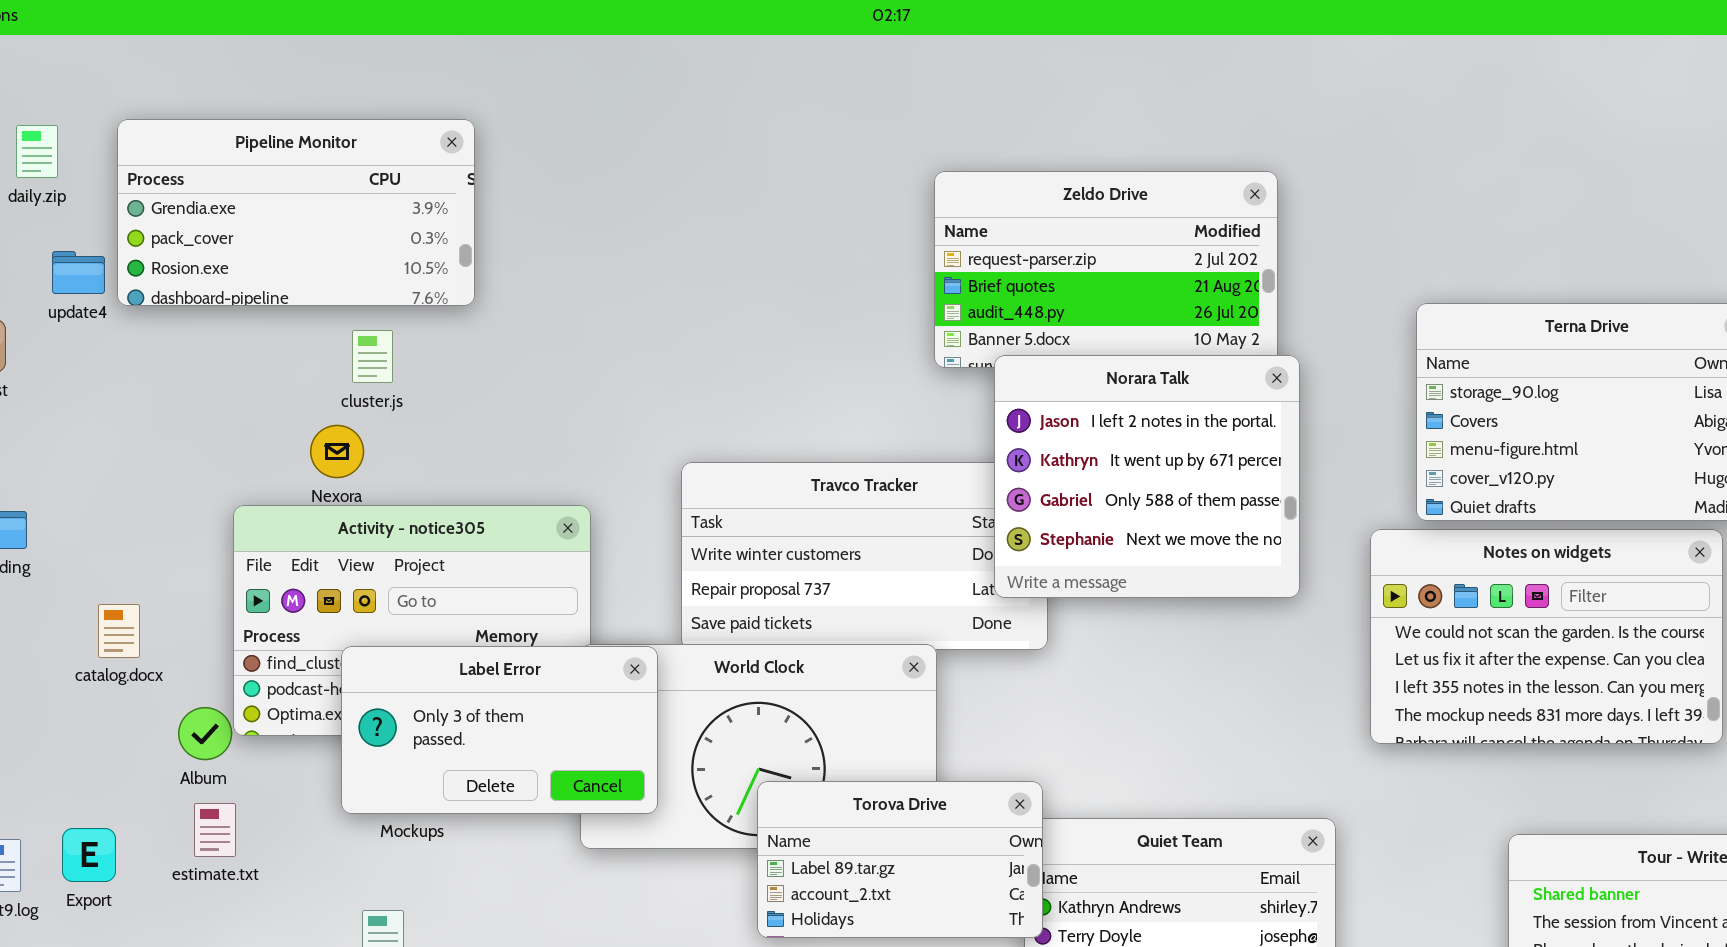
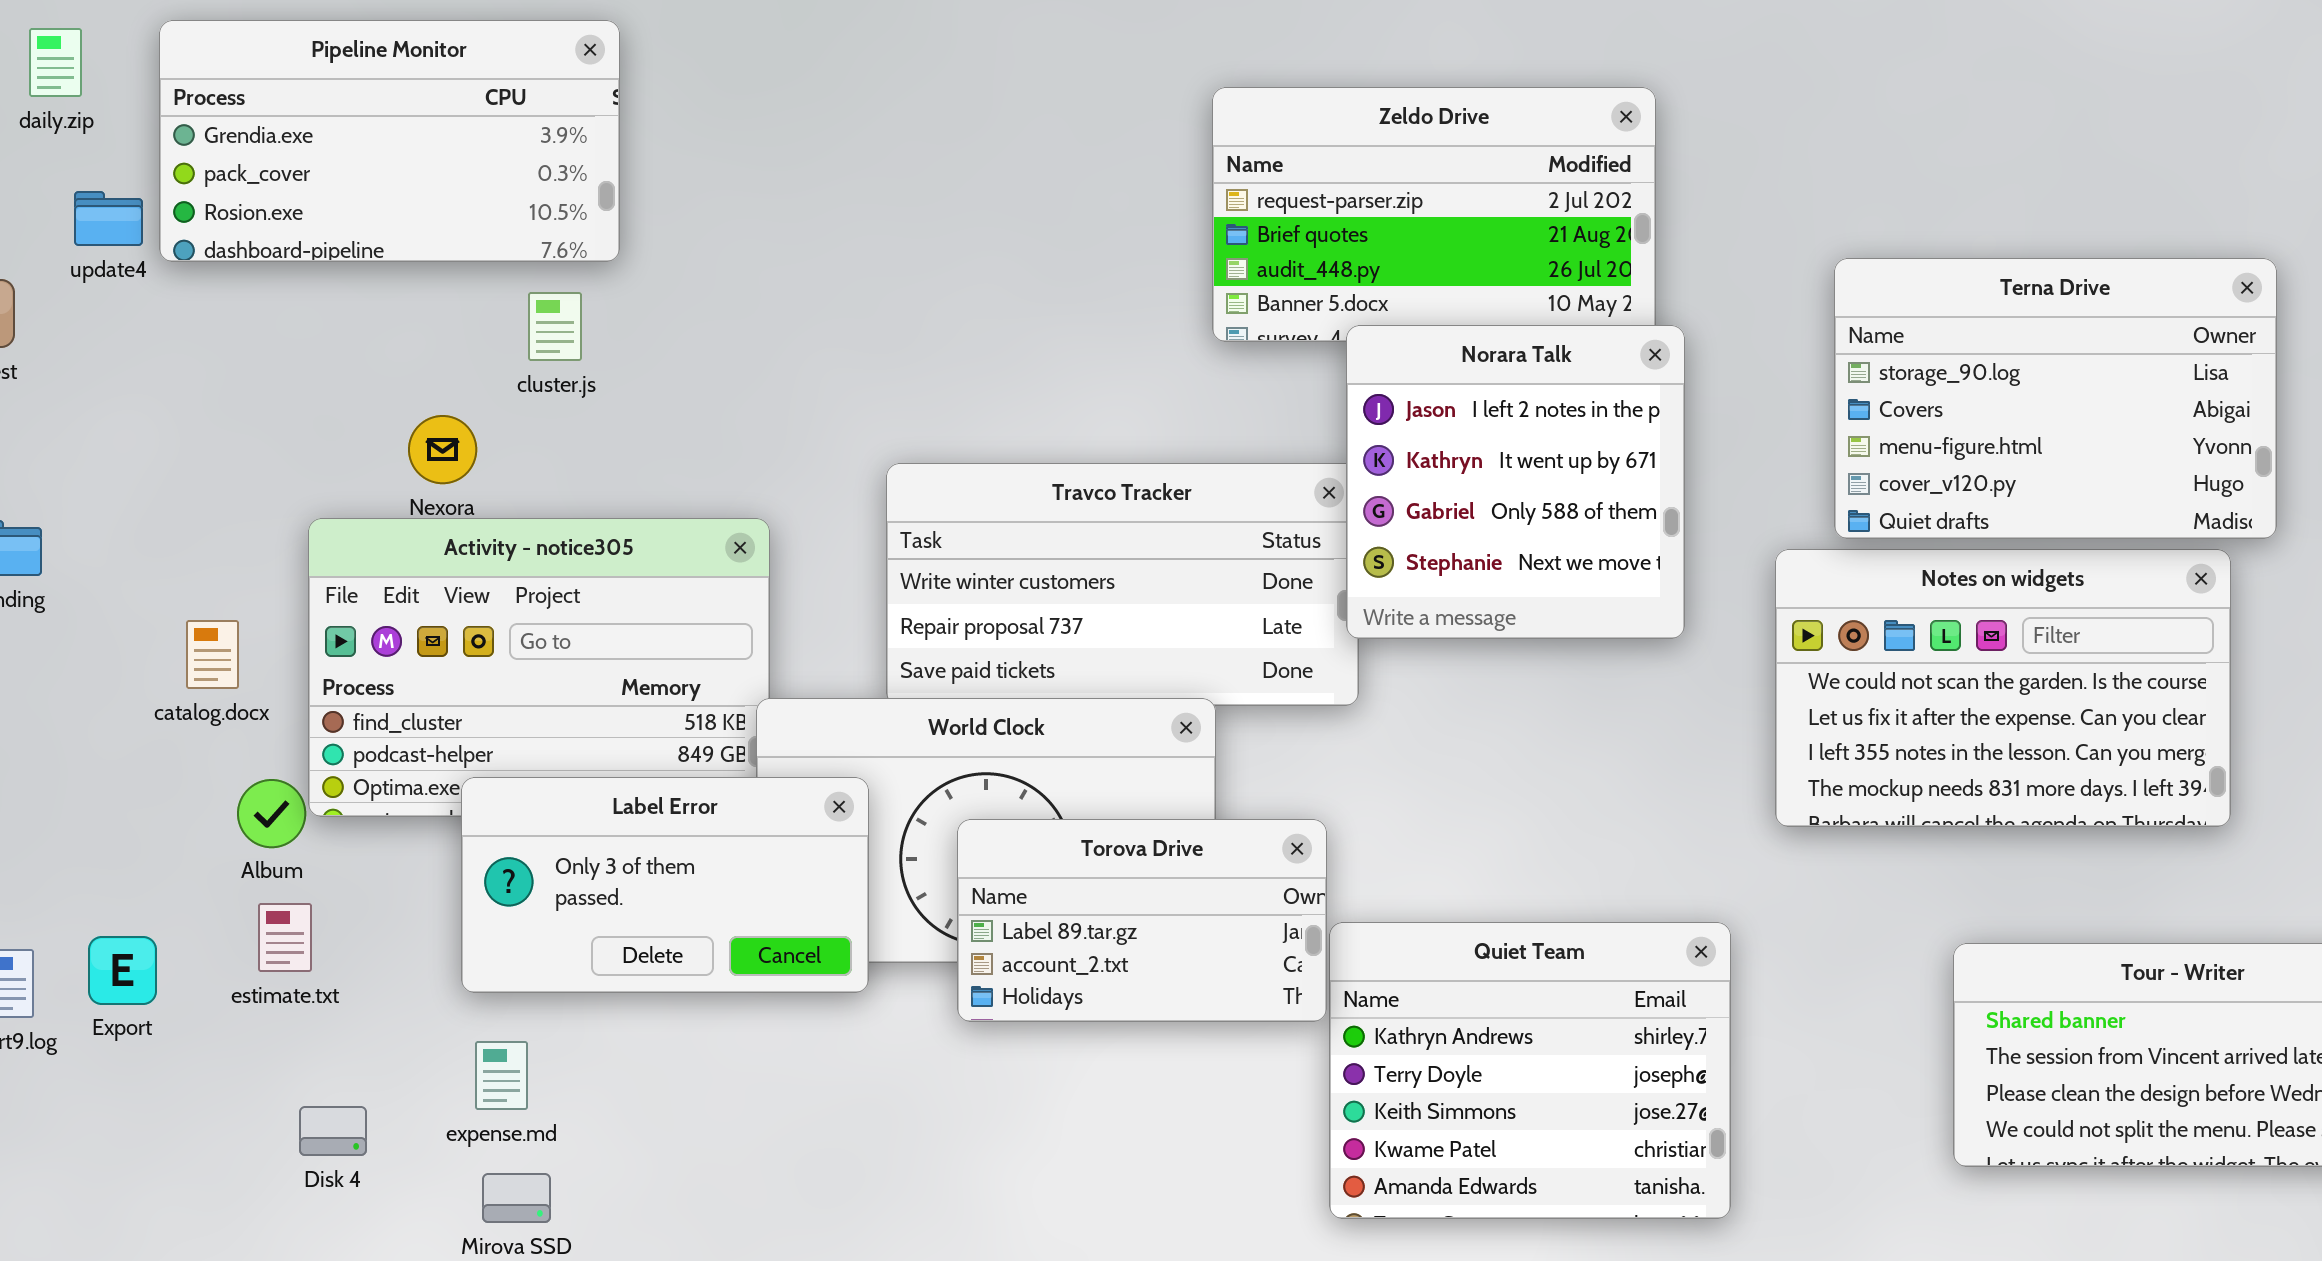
cluster.js: [352,330,393,383] -> [528,292,582,361], moved
Norara Talk: [994,355,1300,598] -> [1346,325,1685,639], resized
catalog.docx: [98,604,140,658] -> [186,620,239,689], moved
Label Error: [341,646,658,814] -> [461,777,869,993], moved
Torova Drive: [757,781,1043,938] -> [957,819,1327,1022], moved

